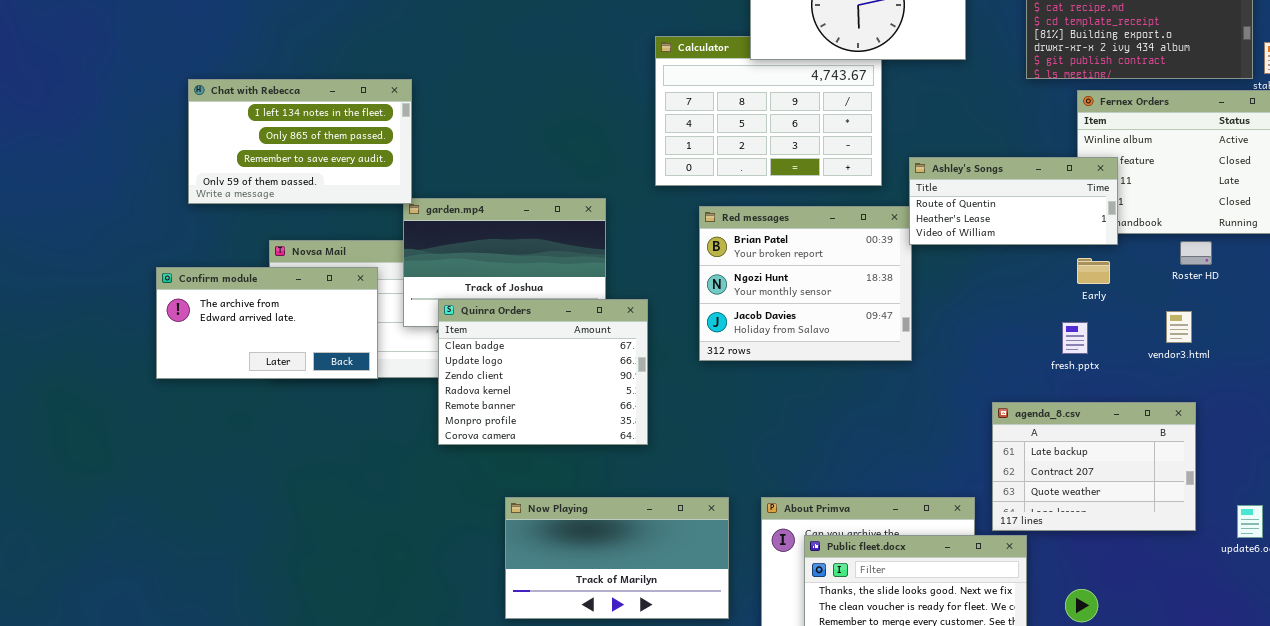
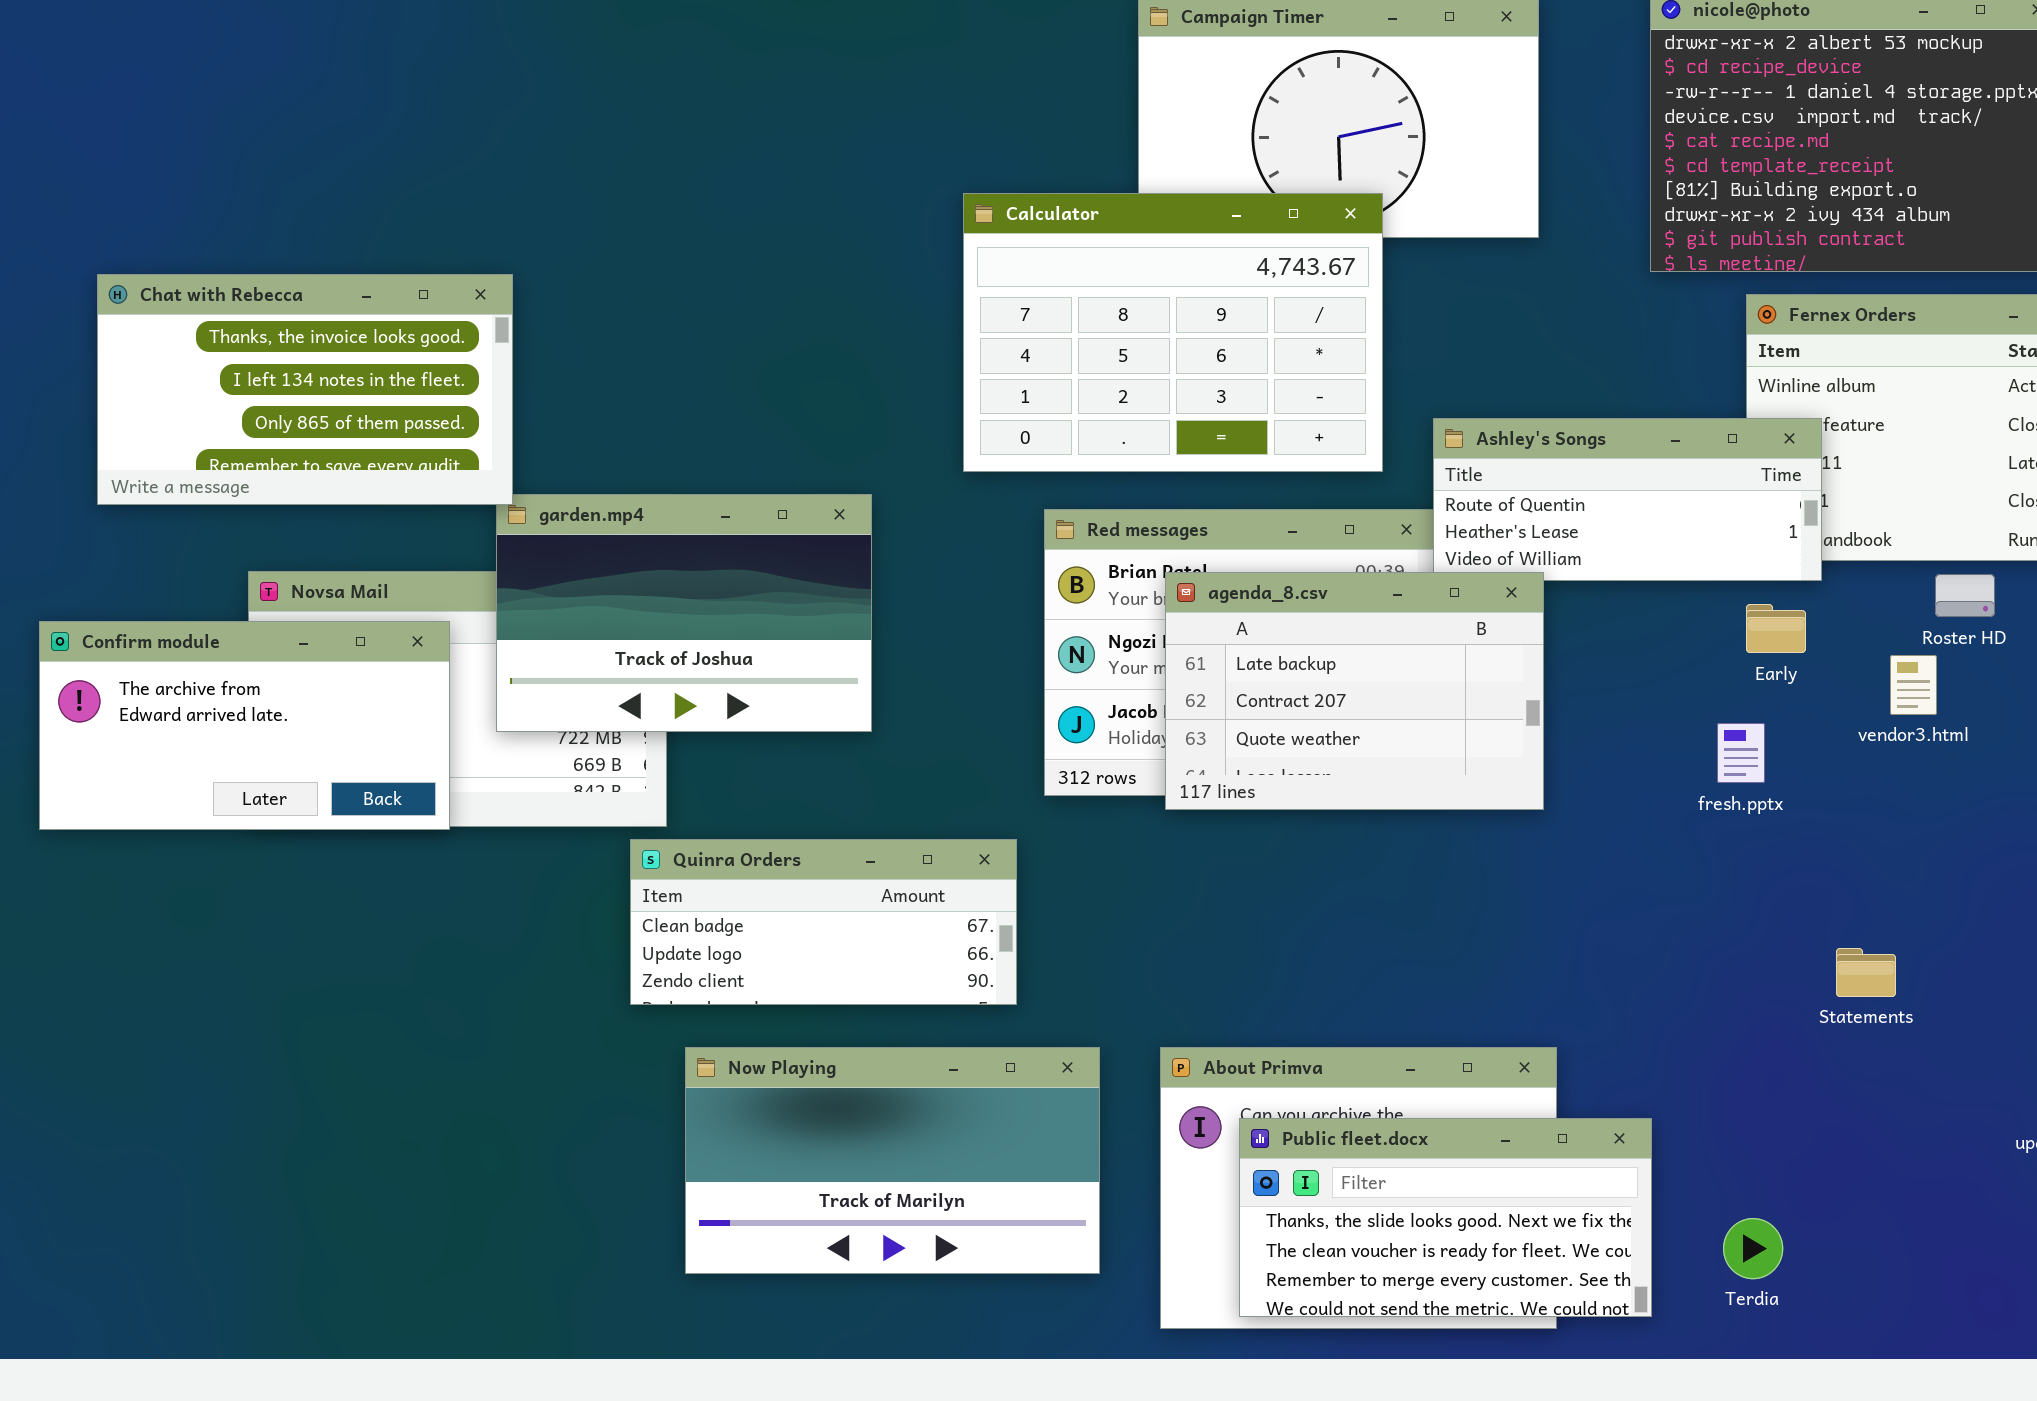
Calculator: [655,36,882,186] -> [963,193,1383,472], raised
Chat with Rebecca: [188,79,412,204] -> [97,274,513,505], scrolled up 1 row
Quinra Orders: [438,299,648,445] -> [630,839,1017,1005], moved, resized
vendor3.html: [1166,311,1192,343] -> [1890,655,1937,715], moved
agenda_8.csv: [992,402,1196,531] -> [1165,572,1544,810], moved

